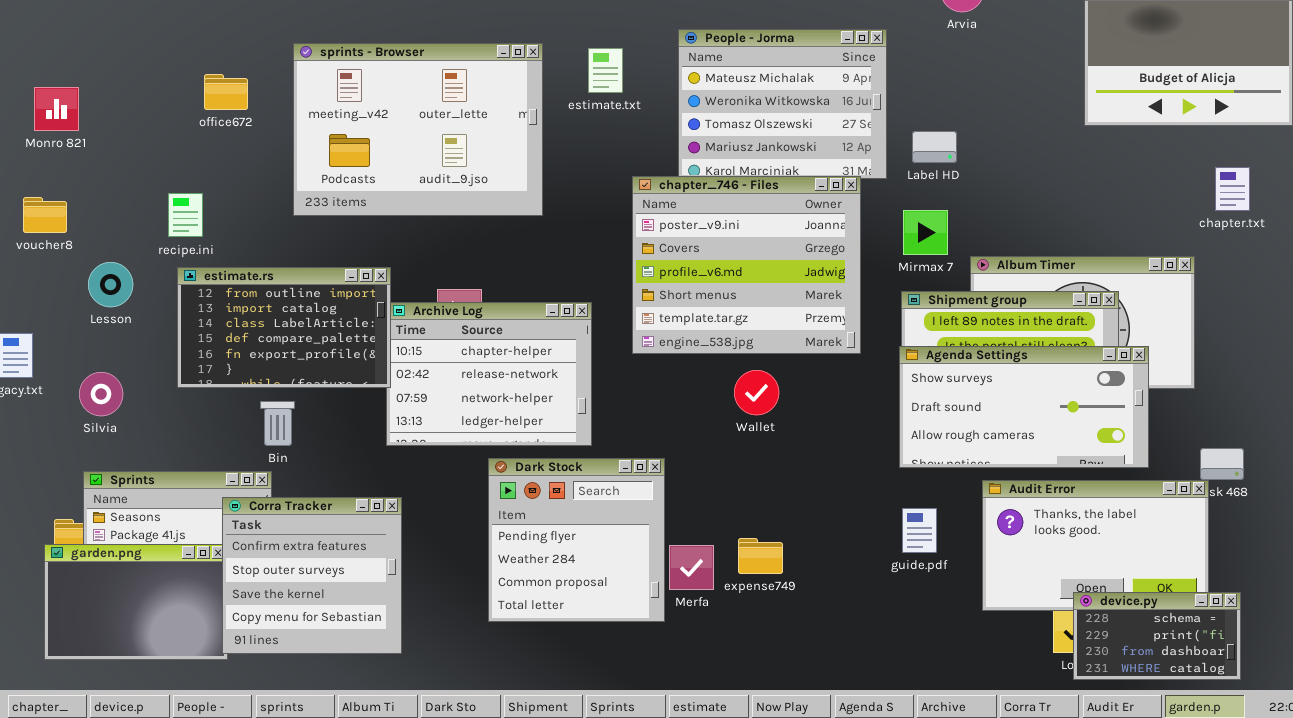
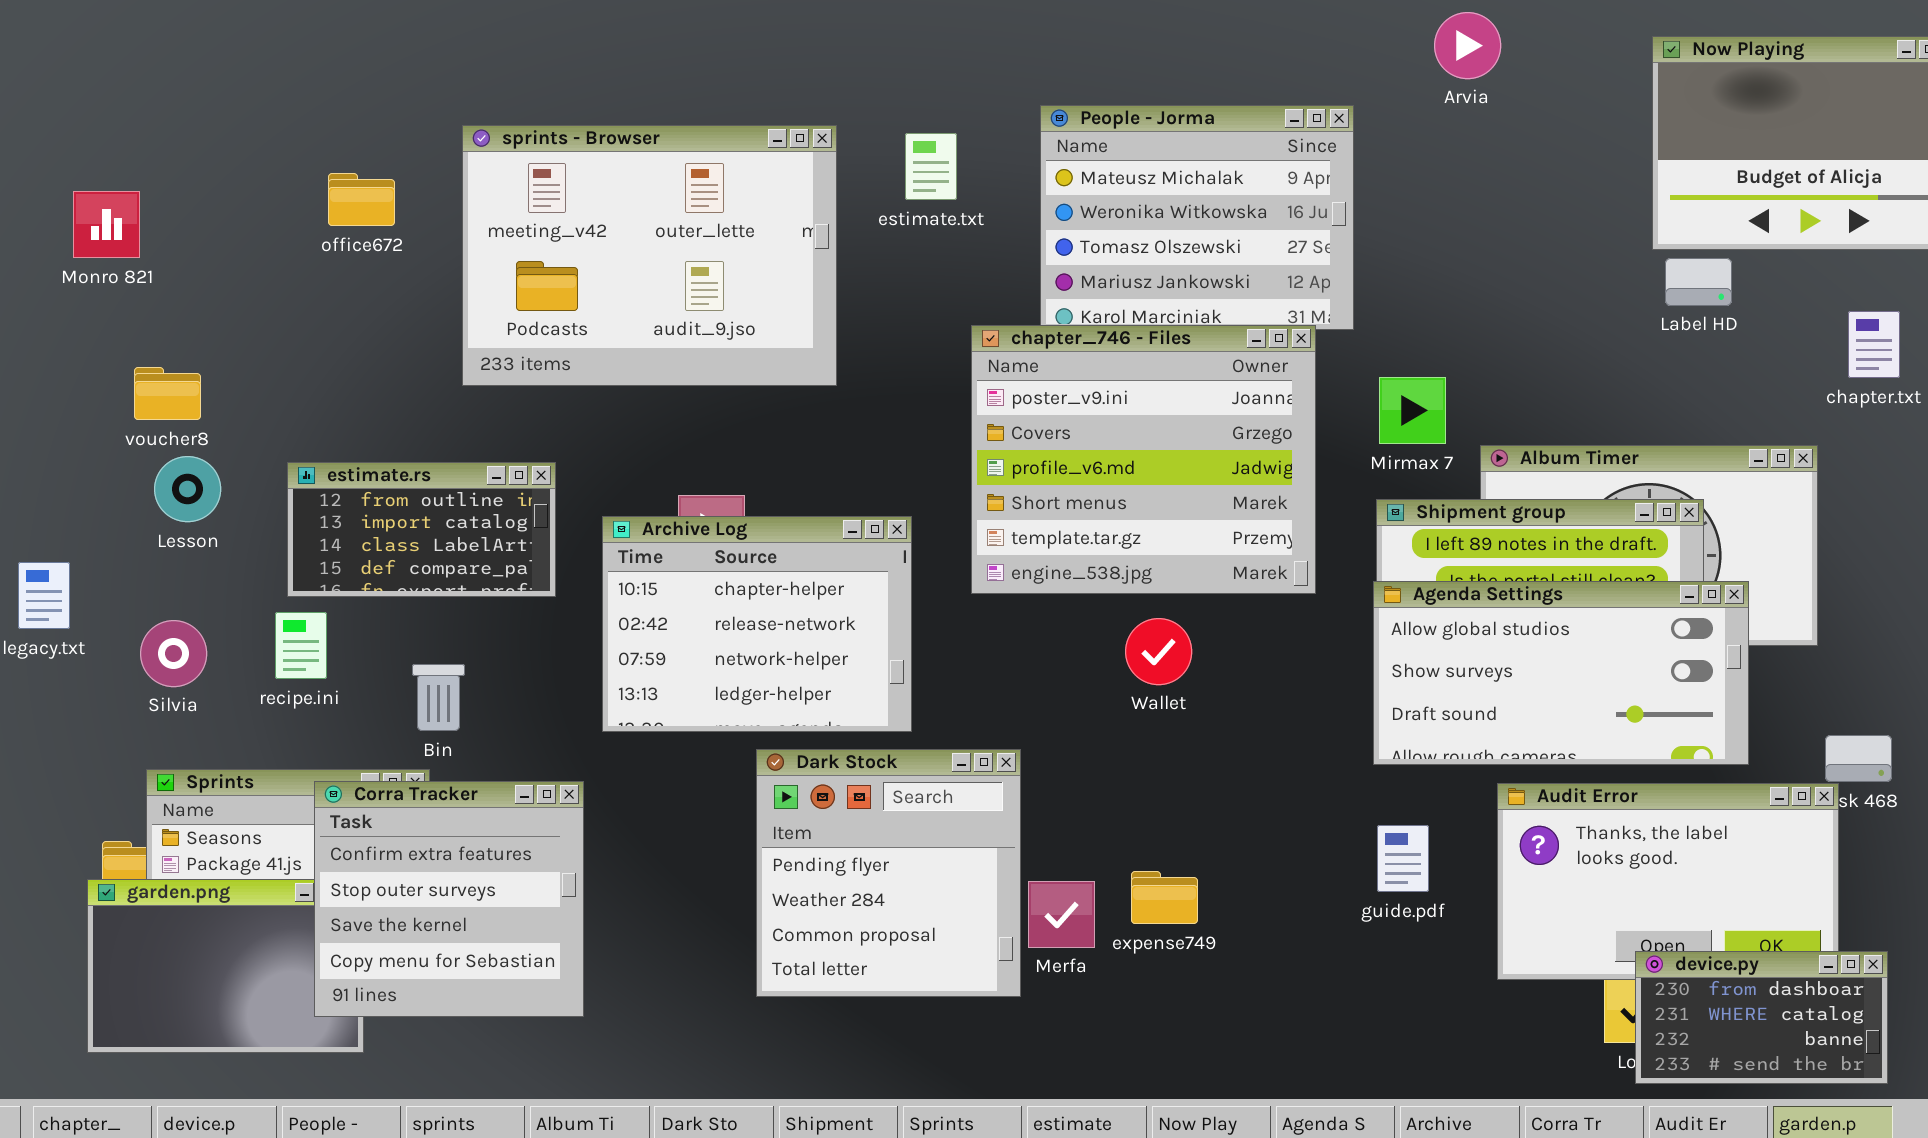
Label HD: [912,131,957,163] -> [1665,258,1732,306], moved
recipe.ini: [168,193,203,237] -> [275,612,327,679], moved
voucher8: [23,197,67,233] -> [134,367,201,420], moved
estimate.rs: [177,267,391,388] -> [287,462,556,597], resized
Agenda Settings: [899,346,1149,468] -> [1373,581,1749,765], scrolled up 1 row
Corra Tracker: [222,497,402,654] -> [314,781,584,1017], moved
device.py: [1073,592,1241,680] -> [1635,951,1888,1084], scrolled down 2 rows

